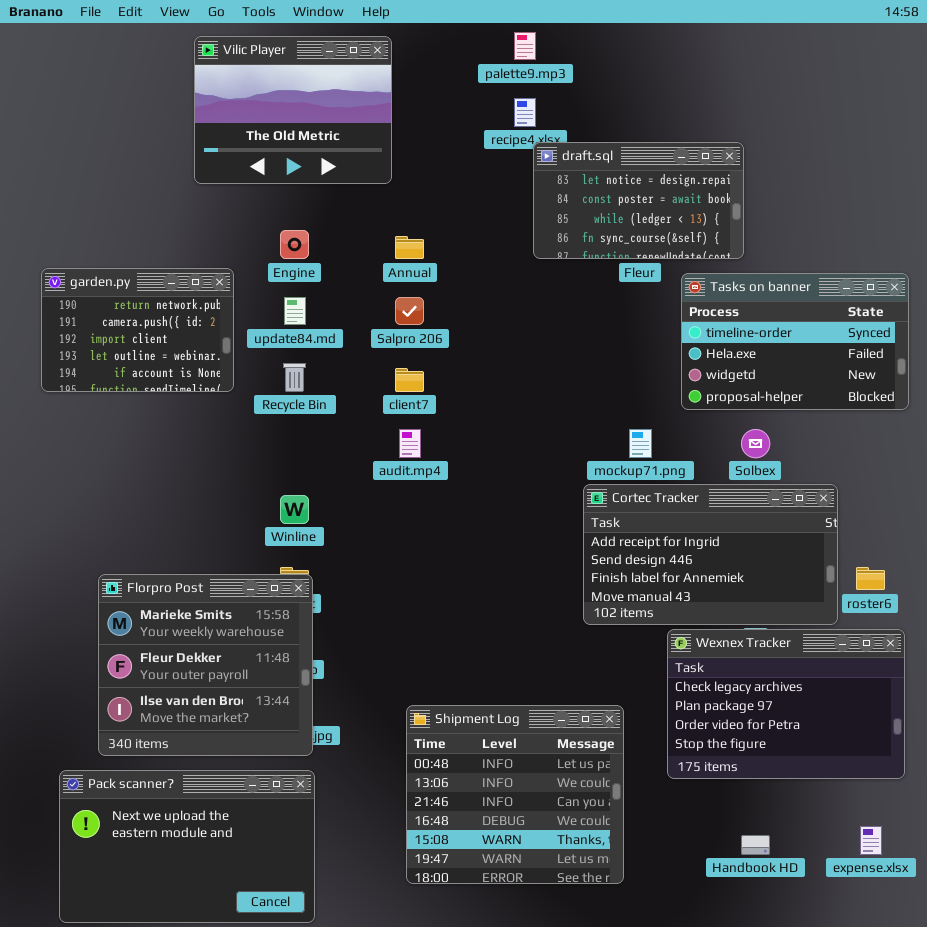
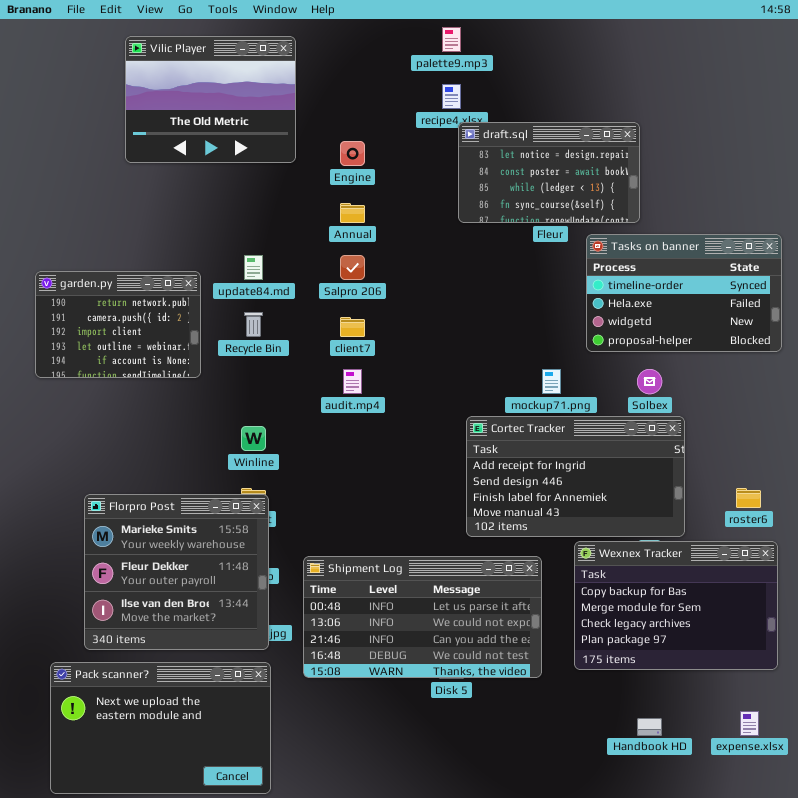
Vilic Player: [194,36,392,184] -> [125,36,296,163], moved
Engine: [280,230,309,259] -> [340,141,365,166], moved
garden.py: [41,268,234,392] -> [35,271,201,378], moved
Cortec Tracker: [583,484,838,625] -> [466,416,685,537], moved
Wexnex Tracker: [667,629,905,779] -> [574,541,778,670], scrolled up 2 rows
Shipment Log: [406,705,624,884] -> [303,556,542,678], moved, resized

